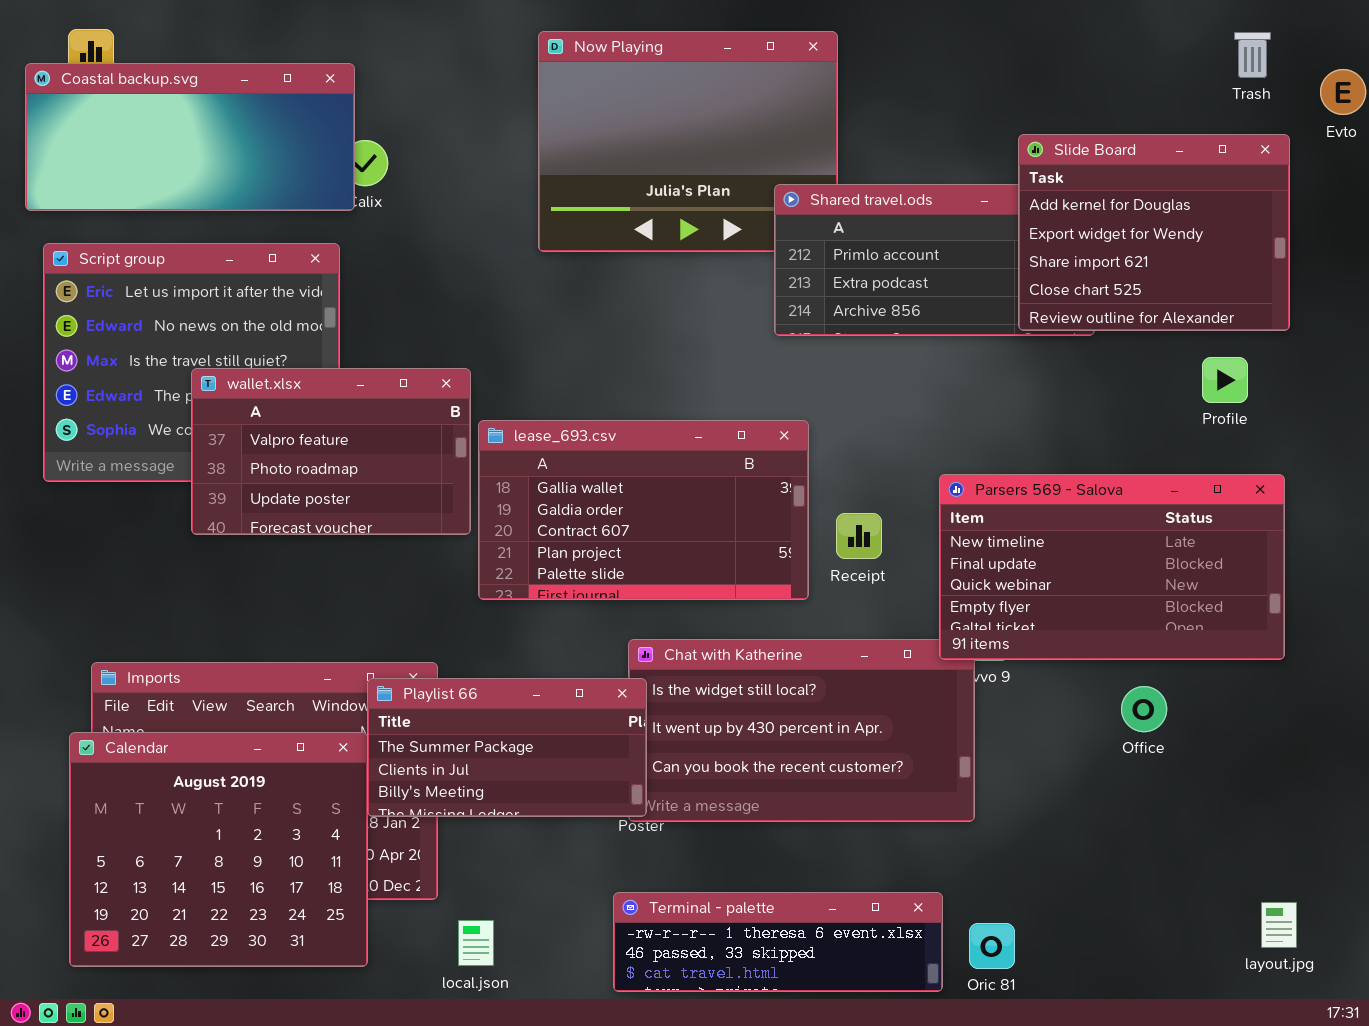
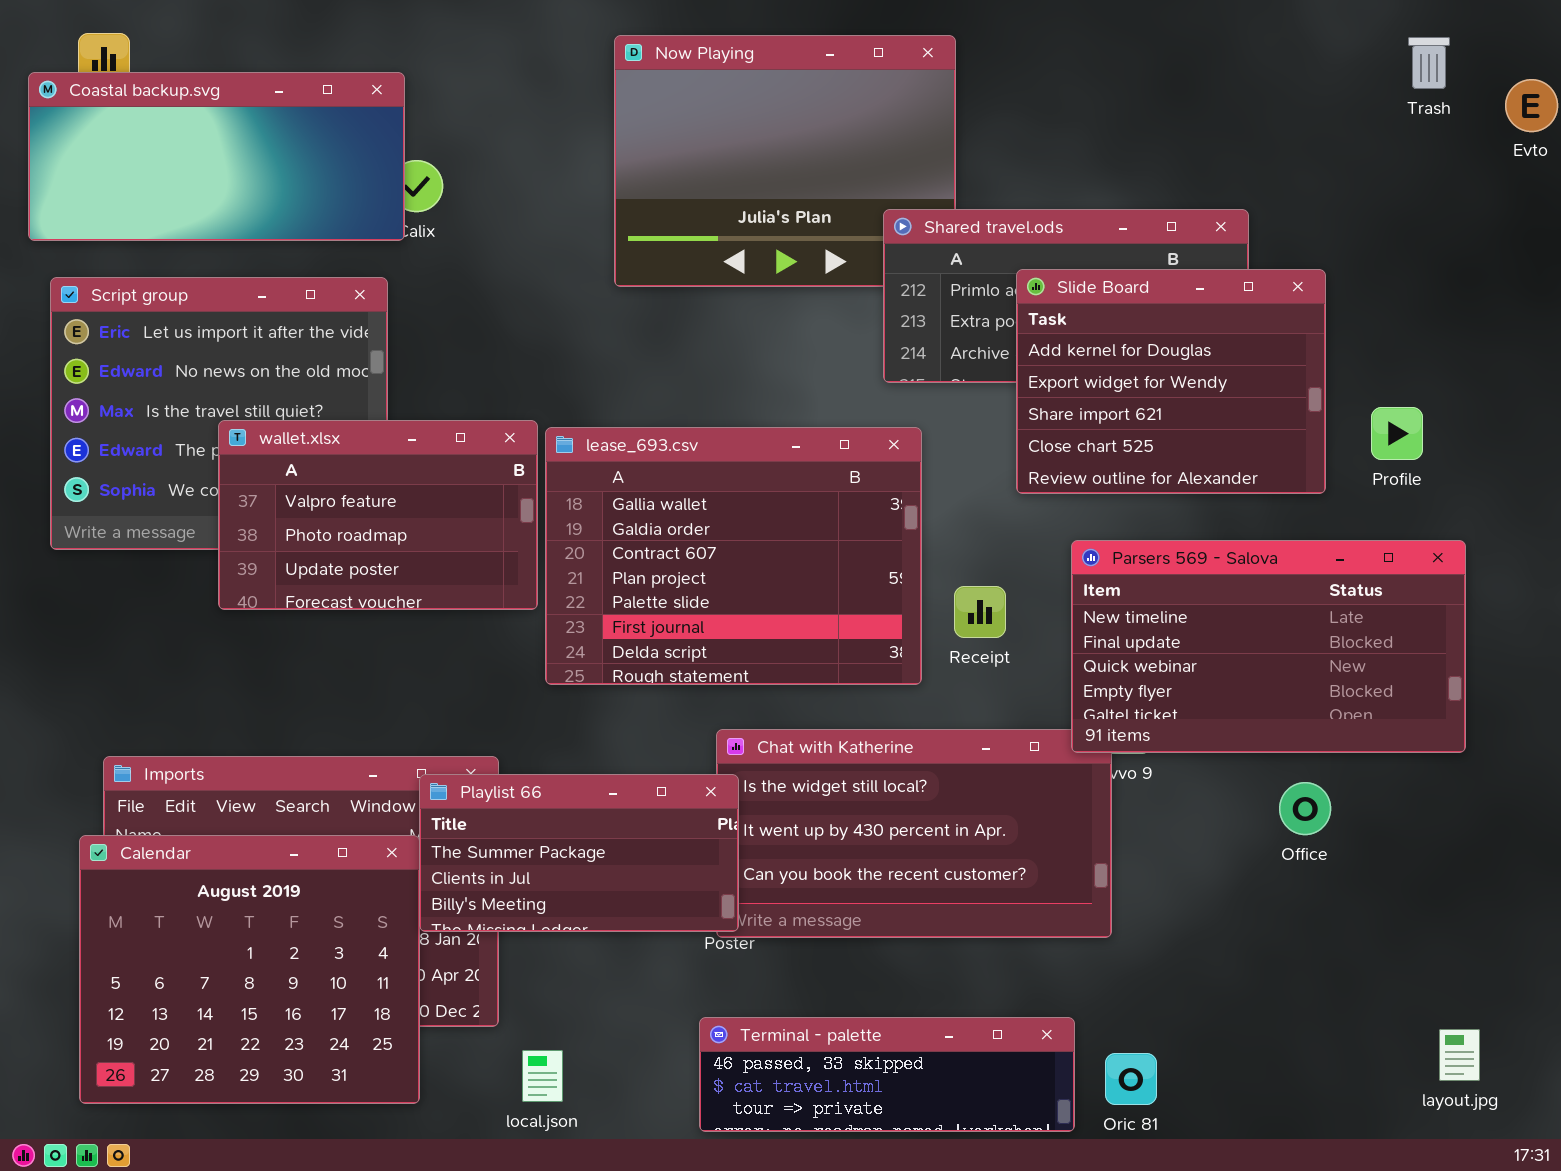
Slide Board: [1018,134,1290,331] -> [1016,269,1326,494], moved
lease_693.csv: [478,420,809,600] -> [545,427,922,685], resized
Terminal - palette: [613,892,943,992] -> [699,1017,1075,1132], scrolled down 1 row

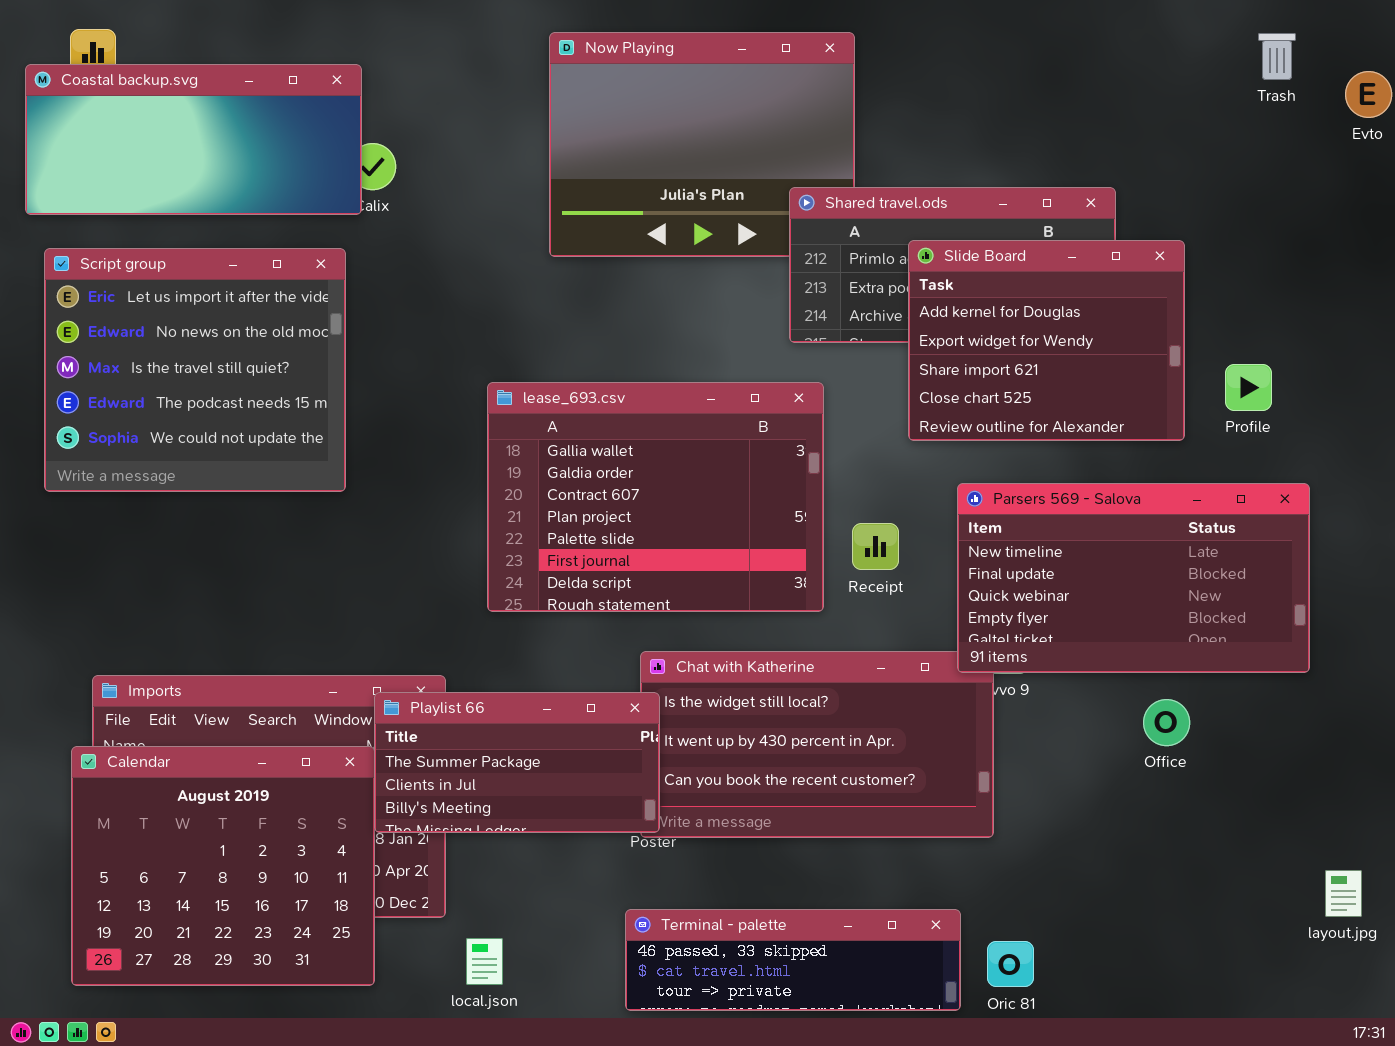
wallet.xlsx: [218,420,538,610] -> none, closed
layout.jpg: [1439,1029,1480,1081] -> [1325,870,1362,917], moved

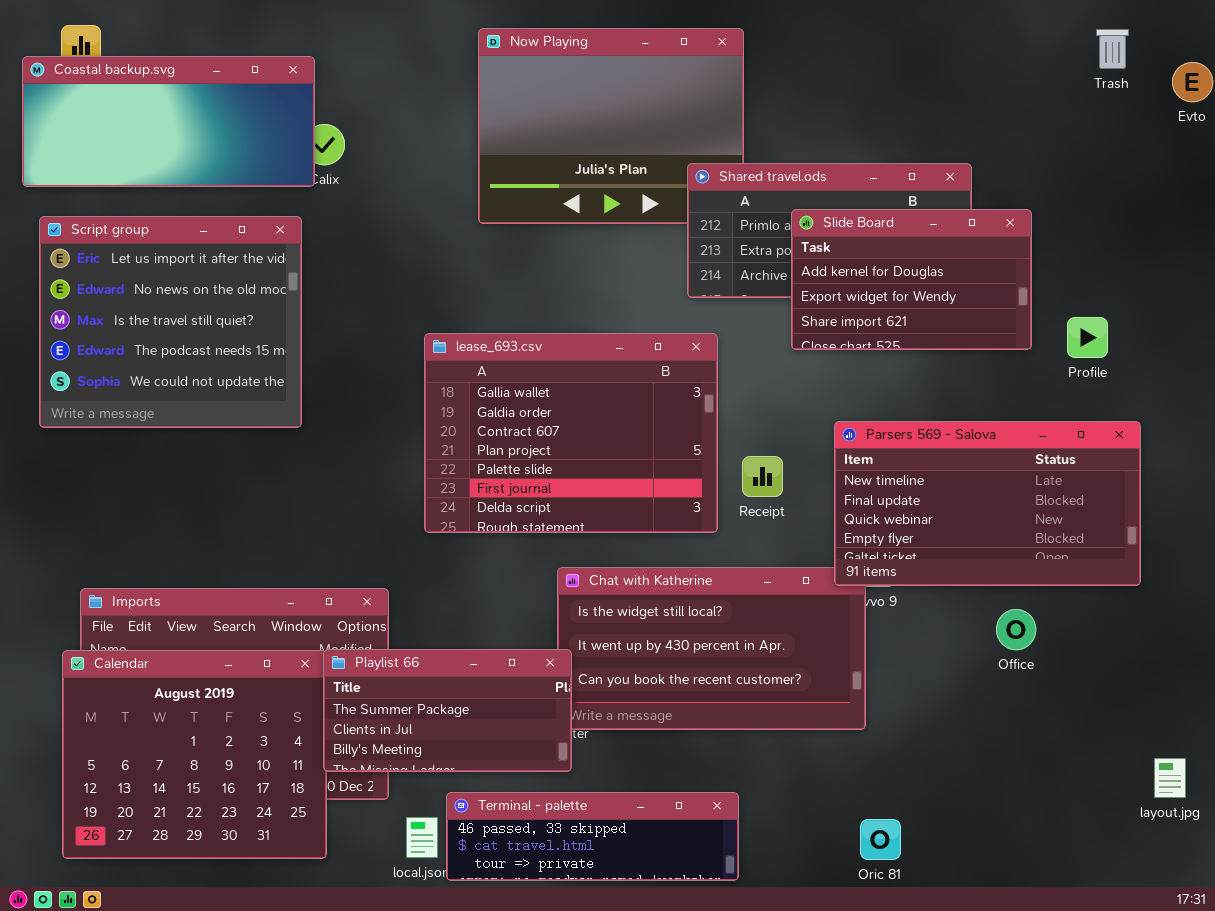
Slide Board: [908,240,1185,441] -> [791,209,1032,350], resized
Playlist 66: [374,692,660,833] -> [323,649,572,772], moved
Terminal - palette: [625,909,961,1011] -> [446,792,739,881], moved

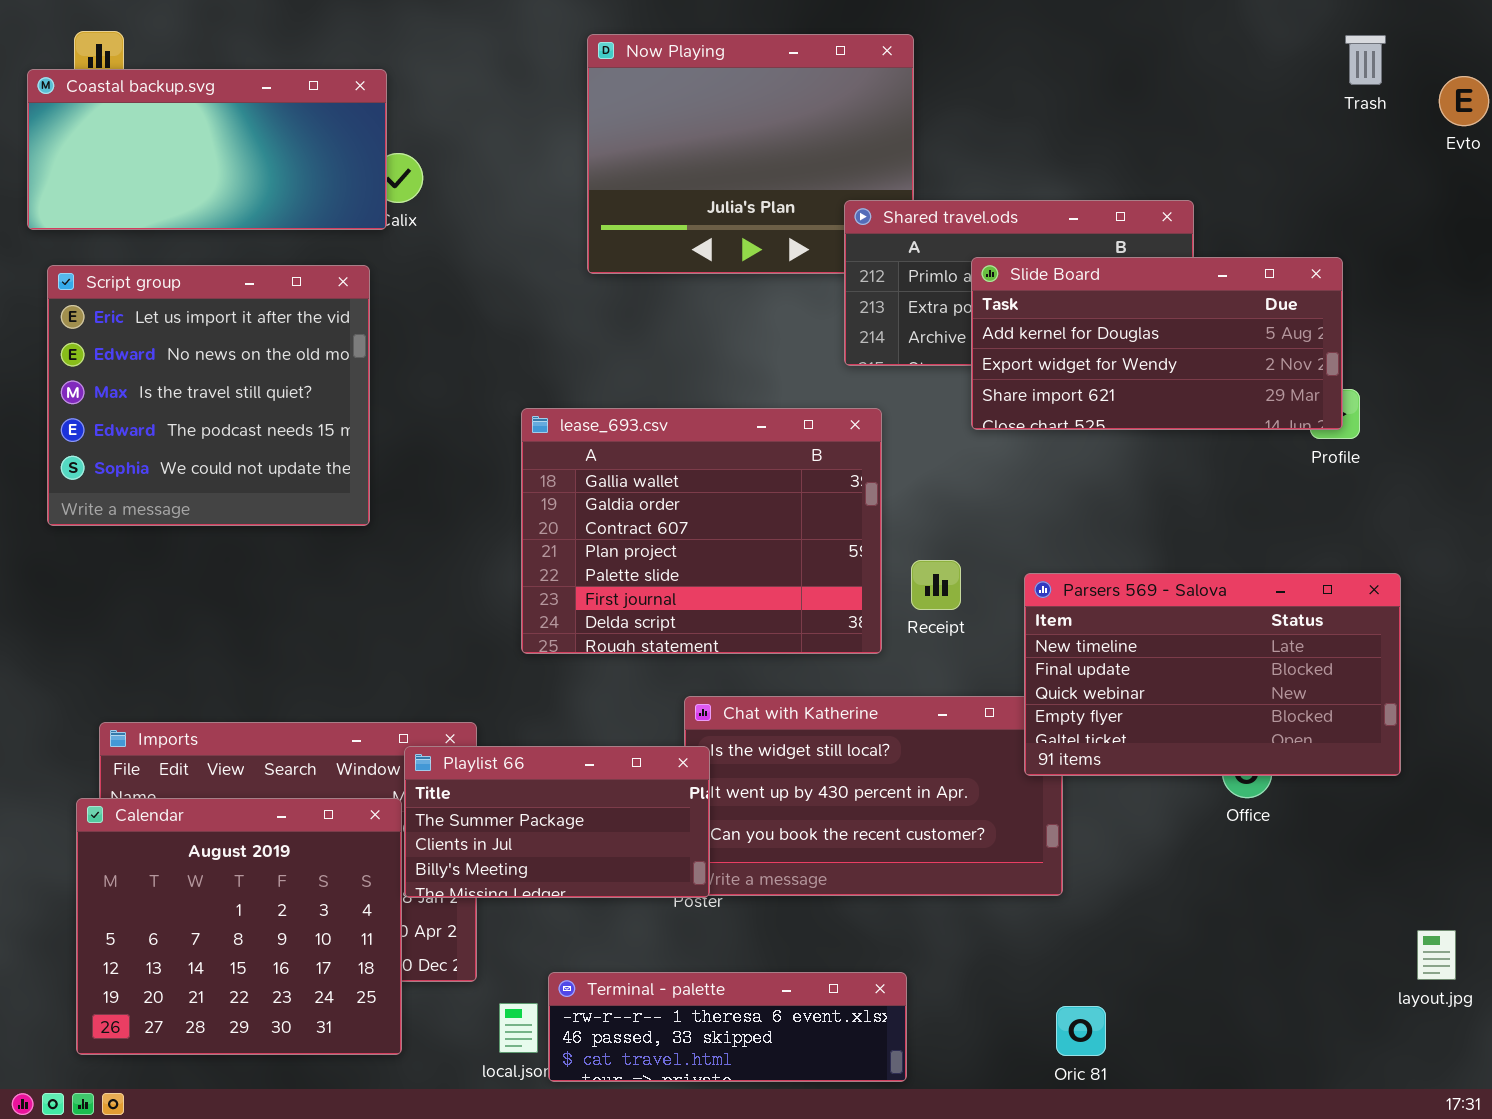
Slide Board: [791,209,1032,350] -> [971,257,1343,430], resized
Parsers 569 - Salova: [834,421,1141,586] -> [1024,573,1401,776], moved
Playlist 66: [323,649,572,772] -> [404,746,710,898], moved
Terminal - palette: [446,792,739,881] -> [548,972,907,1082], scrolled up 1 row

